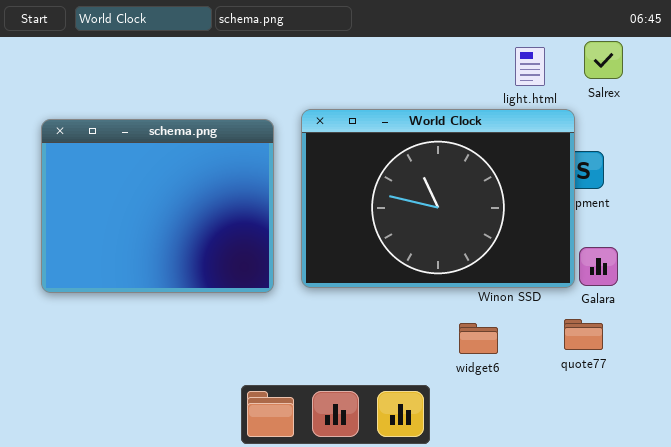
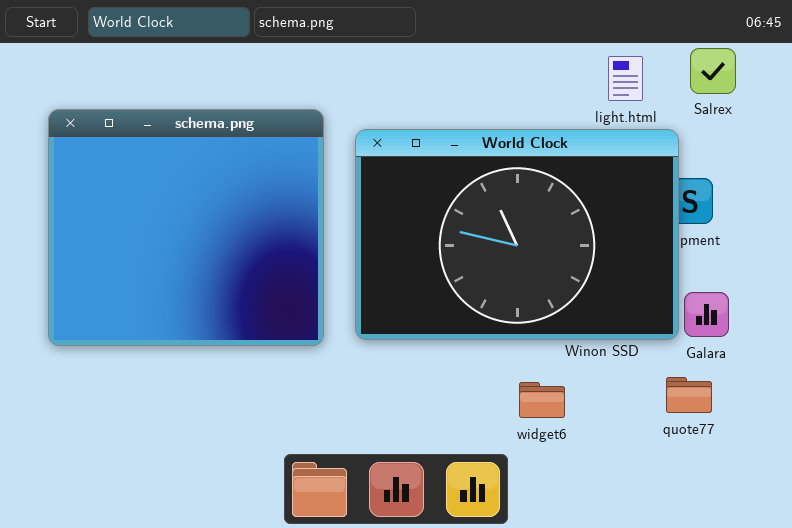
schema.png: [41,119,274,293] -> [48,109,324,346], resized
widget6: [459,323,498,354] -> [519,382,565,418], moved

